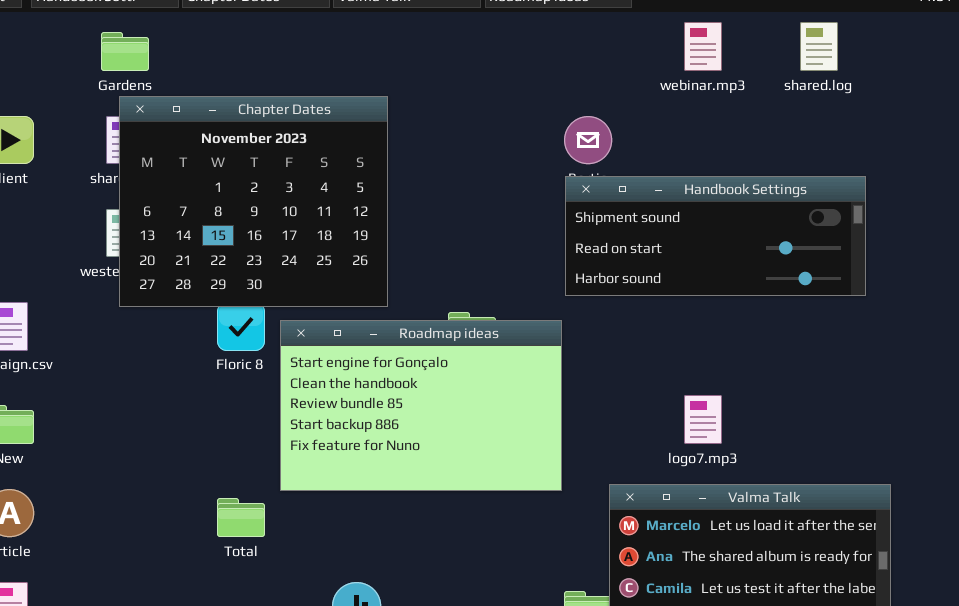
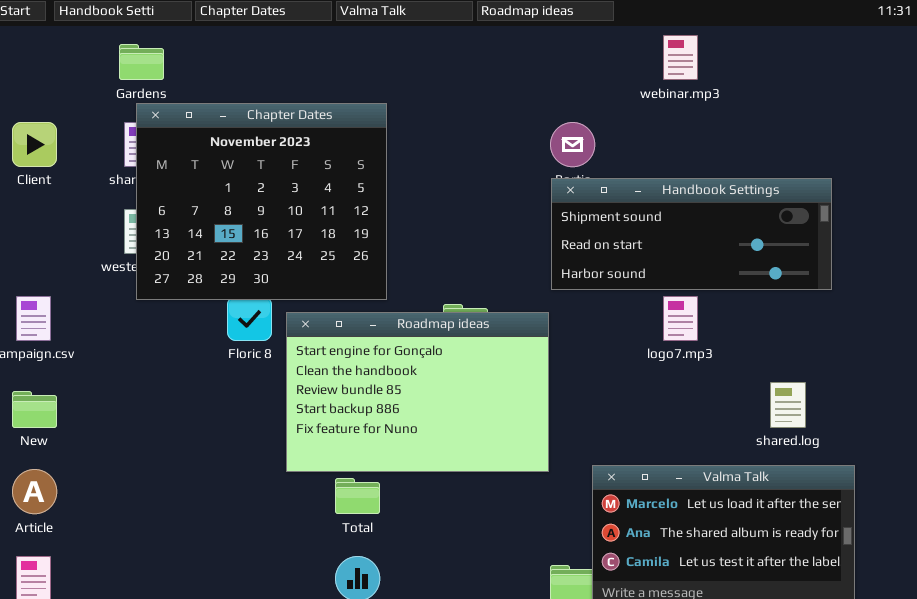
shared.log: [800,22,838,71] -> [770,382,806,428], moved
logo7.mp3: [684,395,722,444] -> [663,296,698,341], moved
Total: [217,498,265,537] -> [335,478,380,514], moved

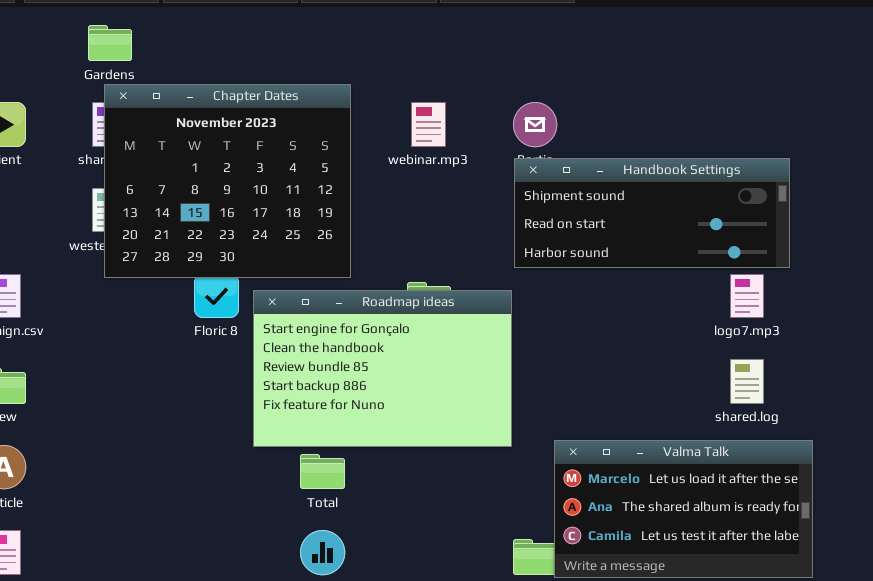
webinar.mp3: [663,35,698,80] -> [411,102,446,147], moved
logo7.mp3: [663,296,698,341] -> [730,274,764,318], moved

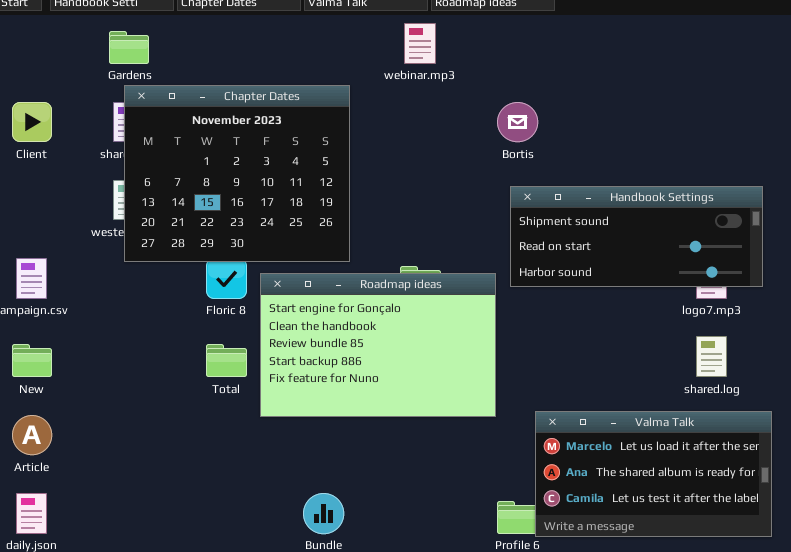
webinar.mp3: [411,102,446,147] -> [404,23,436,64], moved
Handbook Settings: [514,158,790,268] -> [510,186,763,287], moved
Total: [300,454,345,489] -> [206,344,247,377], moved

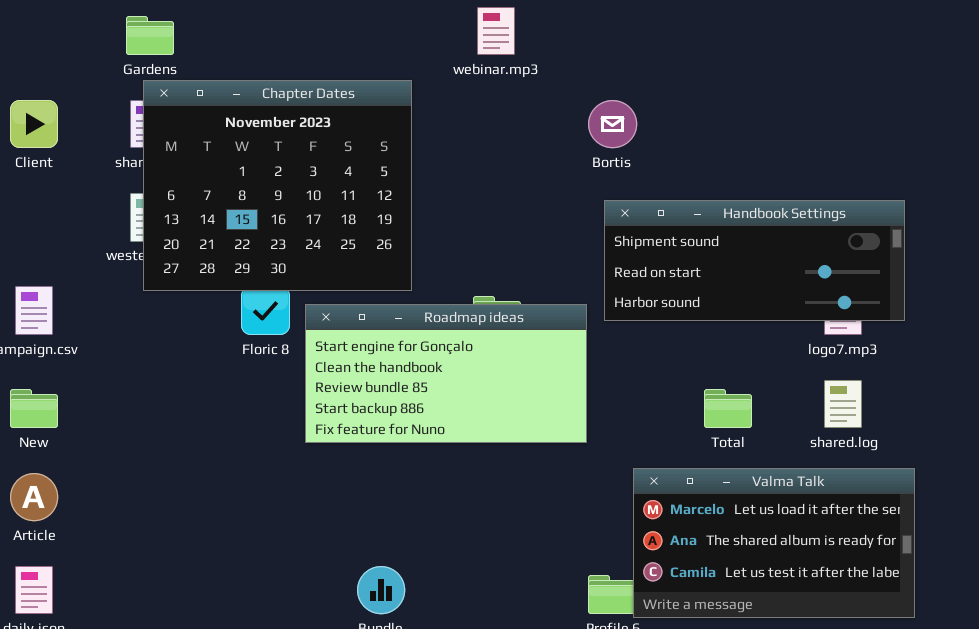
Roadmap ideas: [260,273,496,417] -> [305,304,587,443], resized
Total: [206,344,247,377] -> [704,389,752,428], moved

